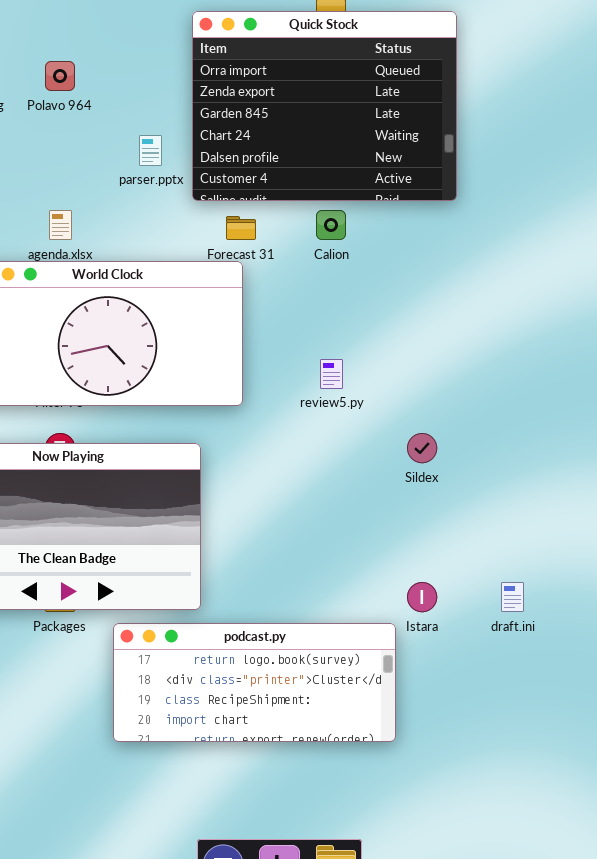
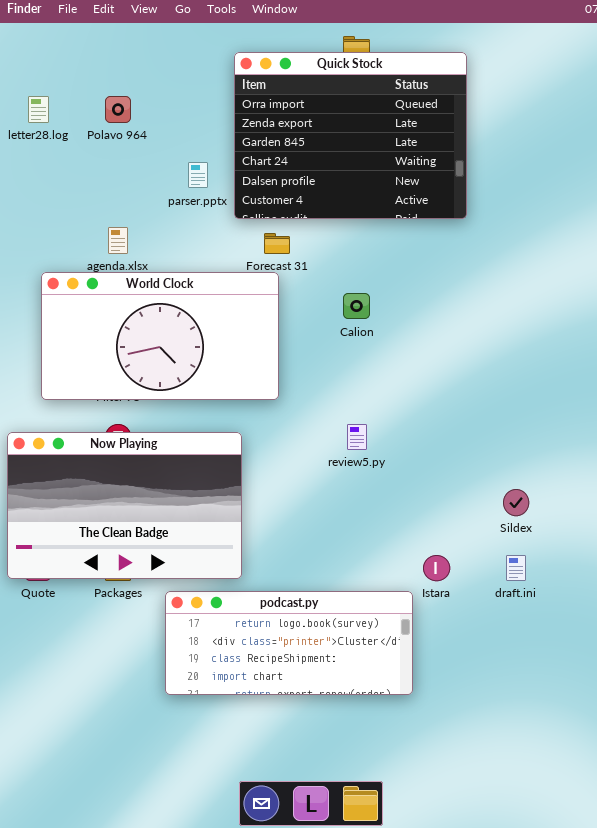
Calion: [316,210,346,240] -> [343,293,370,319], moved
review5.py: [320,359,343,389] -> [347,424,367,450], moved
Sildex: [407,433,437,463] -> [503,489,529,516], moved

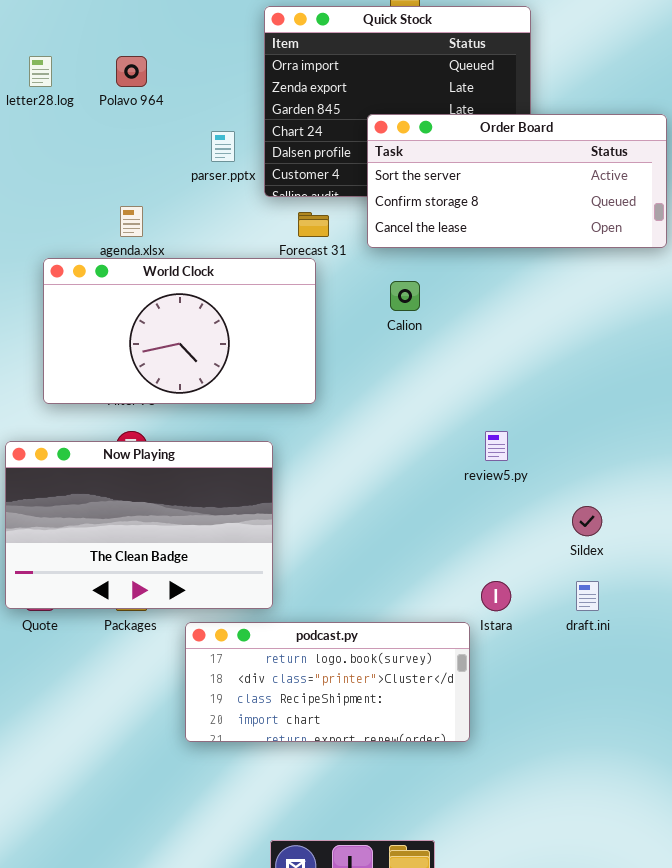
Order Board: none -> [367,114,667,248], opened
review5.py: [347,424,367,450] -> [485,431,508,461], moved

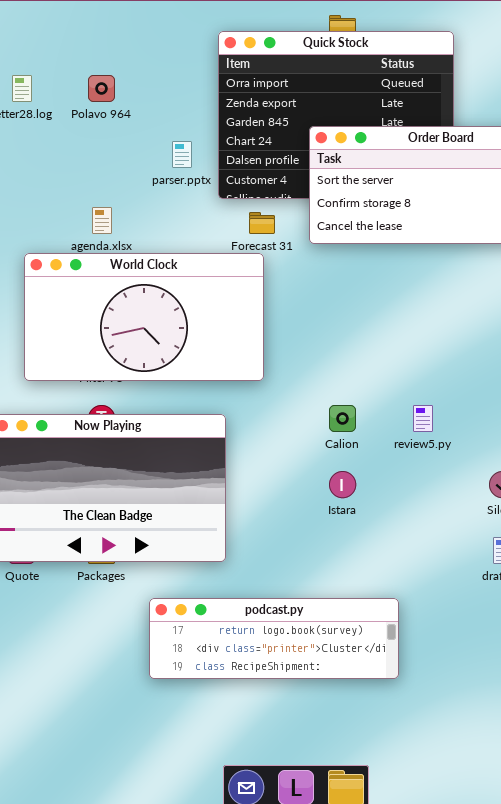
Calion: [390,281,420,311] -> [329,405,356,432], moved
Istara: [481,581,511,611] -> [329,471,356,498], moved
podcast.py: [185,622,470,742] -> [149,598,399,679], resized

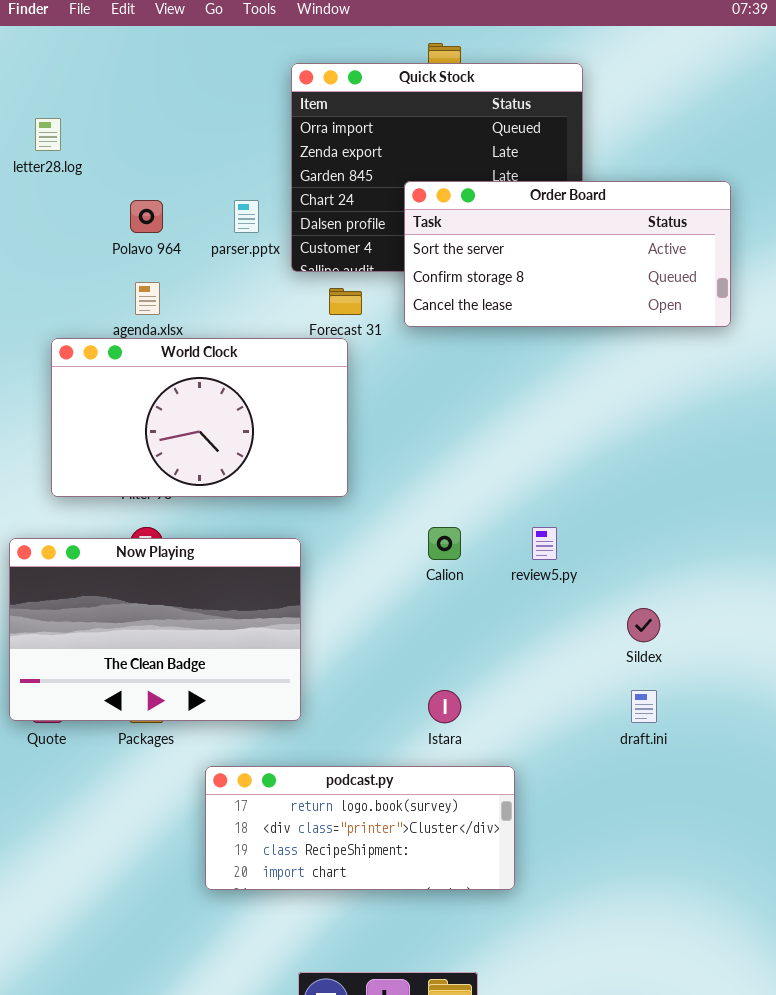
Polavo 964: [88,75,115,102] -> [130,200,163,233], moved
Istara: [329,471,356,498] -> [428,690,461,723], moved
podcast.py: [149,598,399,679] -> [205,766,515,890], resized

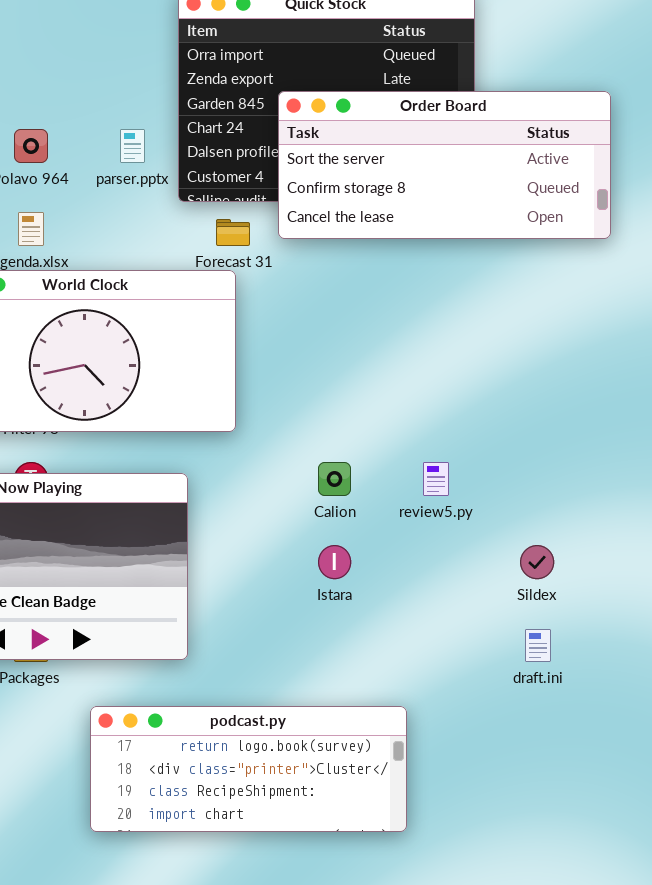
Order Board: [404,181,731,327] -> [278,91,611,239], moved
Istara: [428,690,461,723] -> [318,545,351,579], moved

